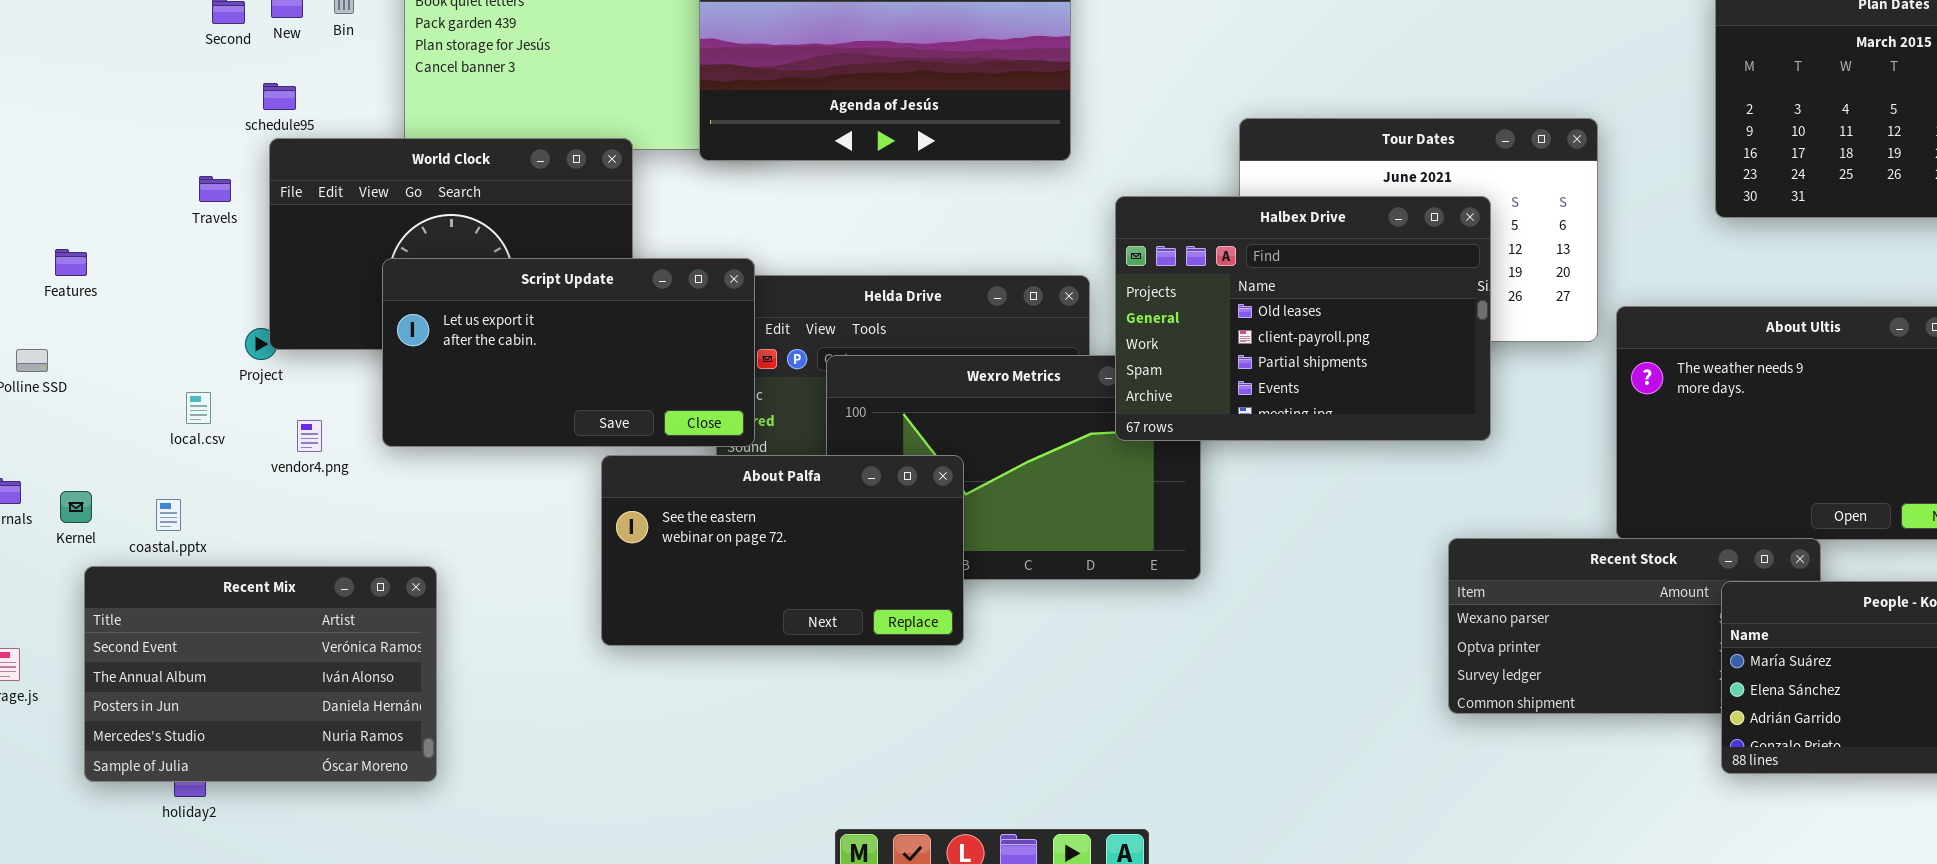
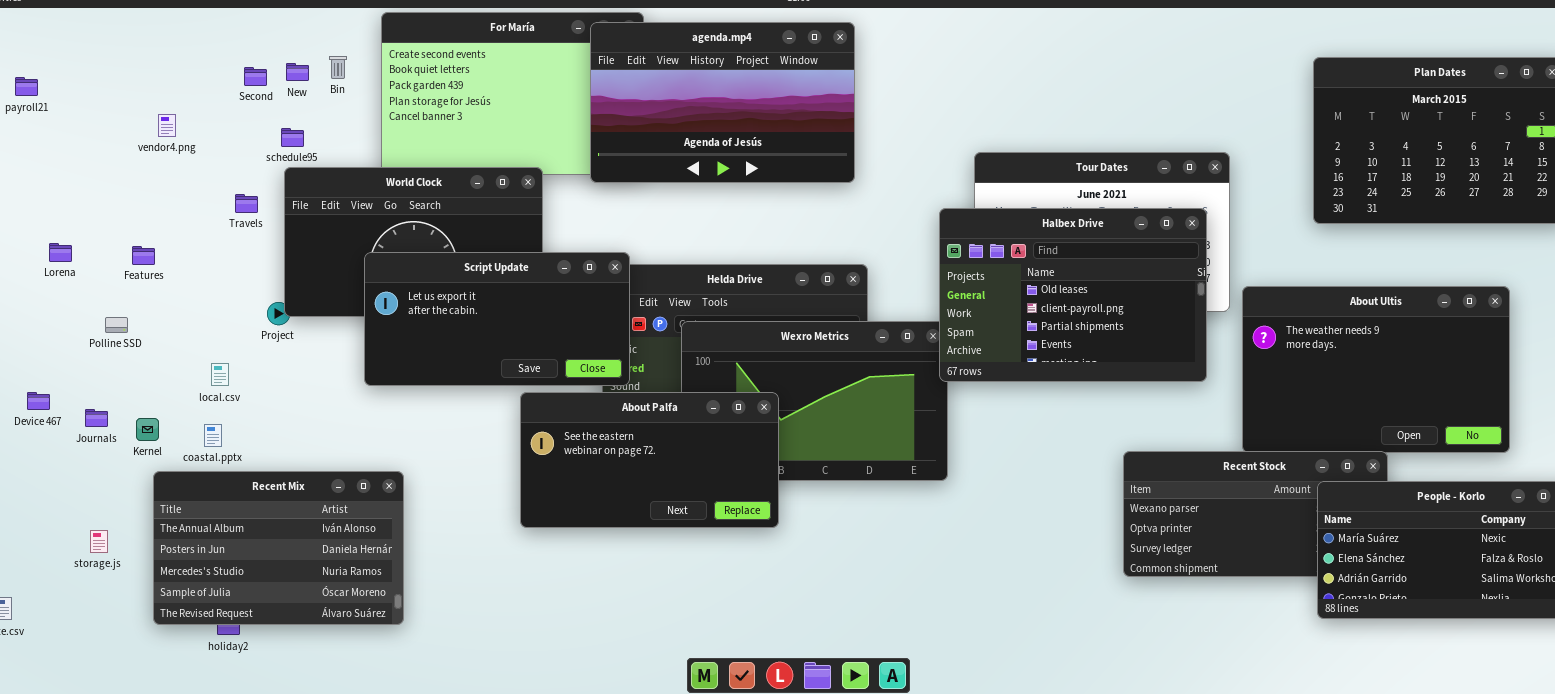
Halbex Drive: [1115,196,1491,441] -> [939,208,1207,382], moved
local.csv: [186,392,211,424] -> [211,363,229,386], moved
vendor4.png: [297,420,322,452] -> [158,114,176,137], moved
Recent Mix: [84,566,437,782] -> [153,471,404,625], scrolled down 1 row

